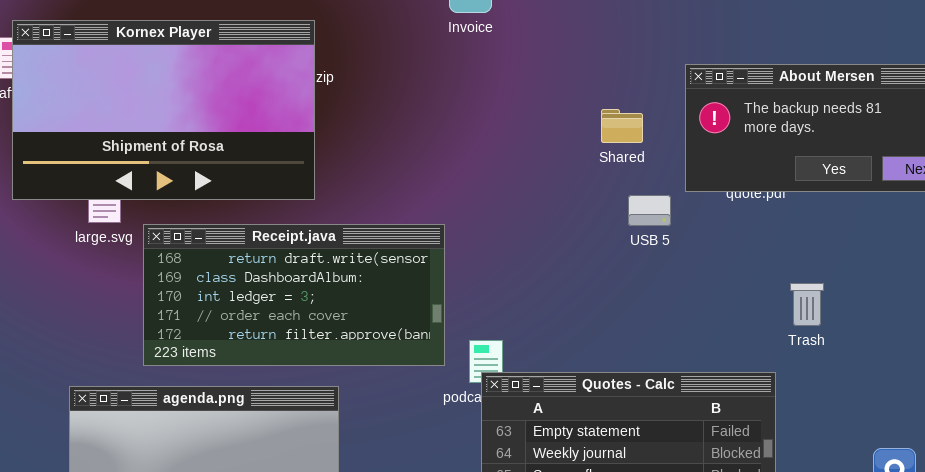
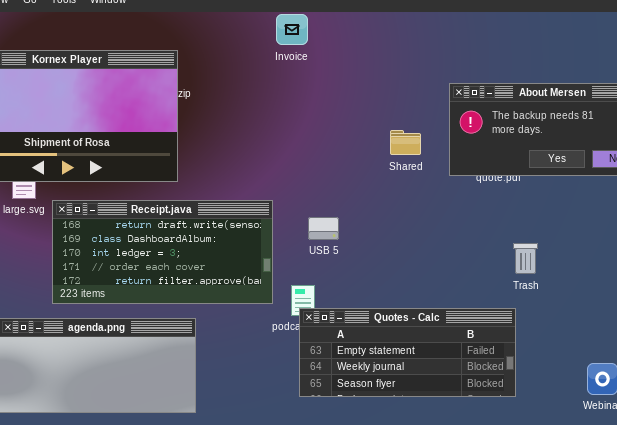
Shared: [601,109,643,143] -> [390,130,421,155], moved
USB 5: [628,195,671,226] -> [308,217,339,240], moved
Trash: [790,283,824,326] -> [513,243,538,274], moved

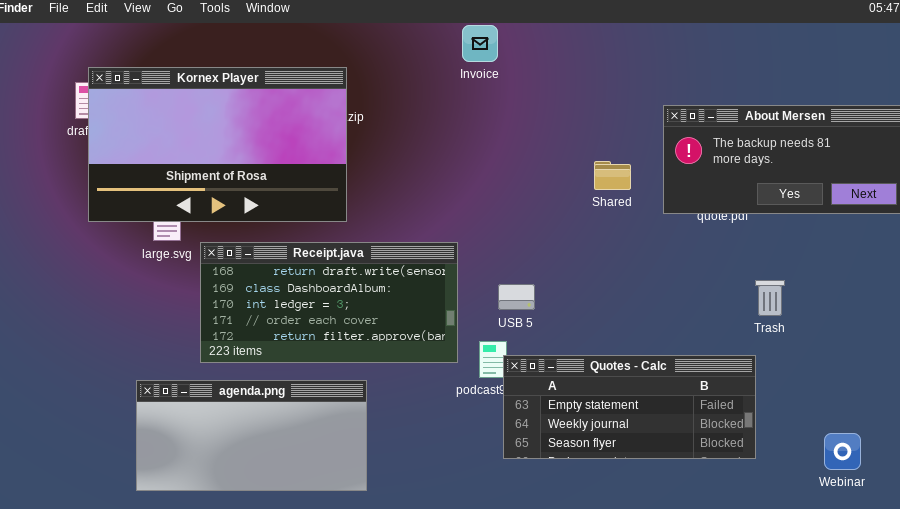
USB 5: [308,217,339,240] -> [498,284,535,310], moved
Trash: [513,243,538,274] -> [755,280,785,316], moved
Quotes - Calc: [299,308,516,397] -> [503,355,756,459], moved

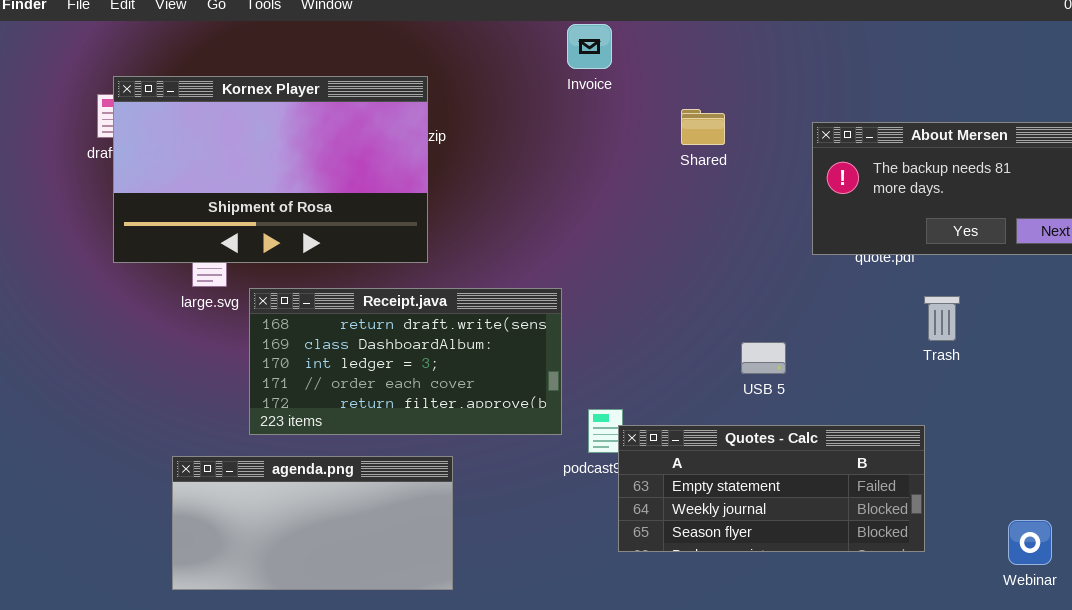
Shared: [594,161,631,190] -> [681,109,725,145], moved
Trash: [755,280,785,316] -> [924,296,960,341], moved
USB 5: [498,284,535,310] -> [741,342,786,374], moved

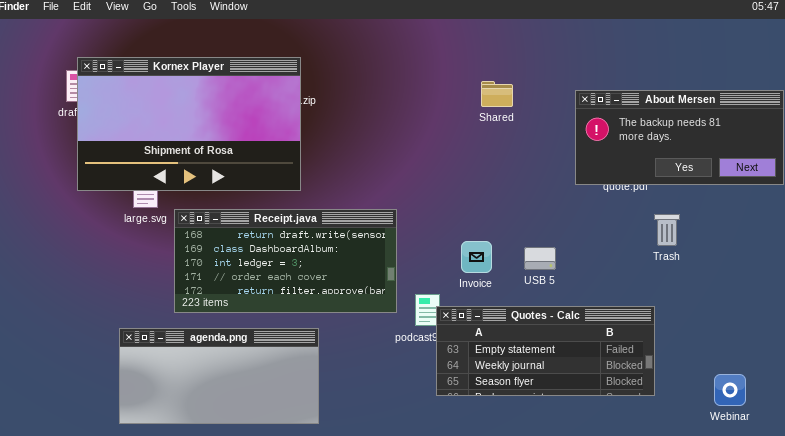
Invoice: [567,24,612,69] -> [461,241,492,273], moved

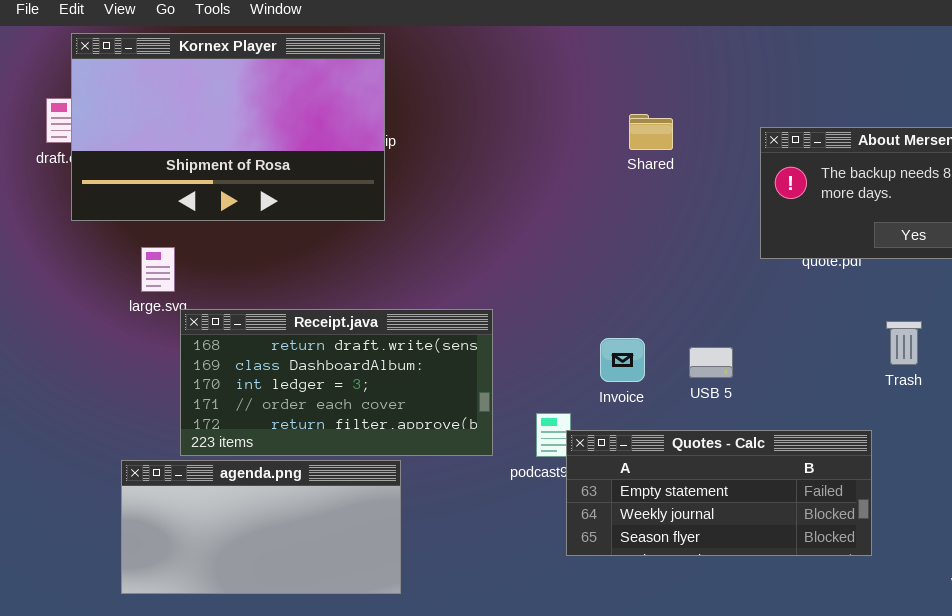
Kornex Player: [77,57,301,191] -> [71,33,385,221], moved
Receipt.java: [174,209,397,313] -> [180,309,493,456], moved
Trash: [654,214,680,246] -> [886,321,922,365], moved

